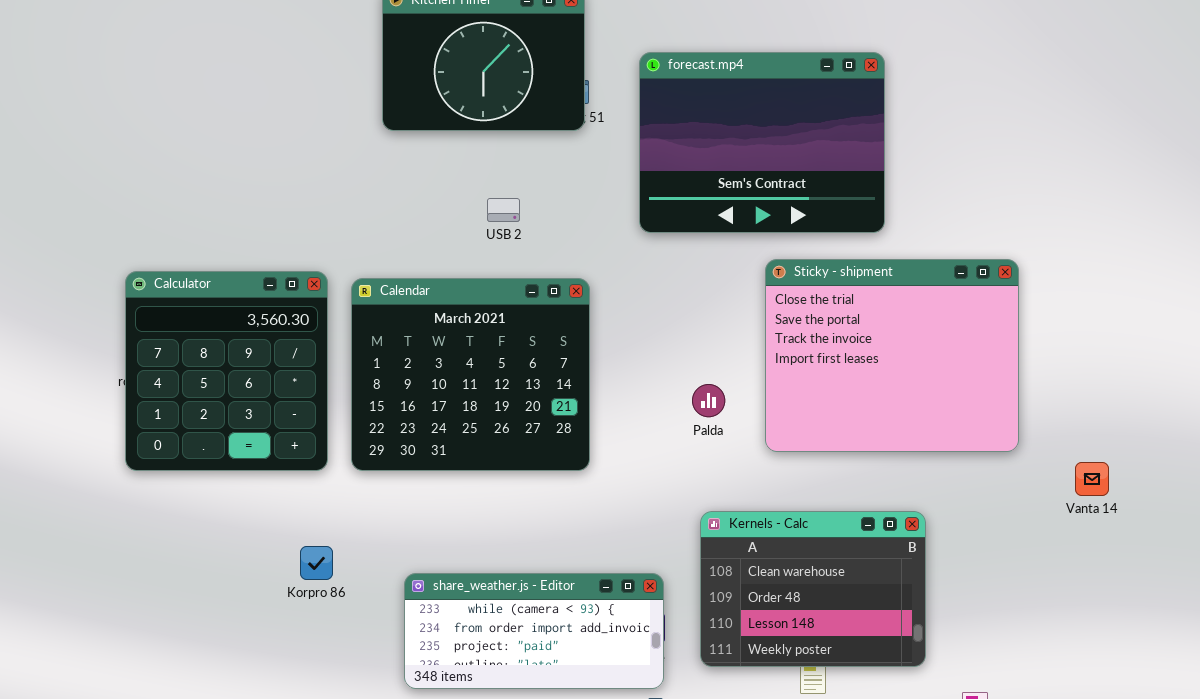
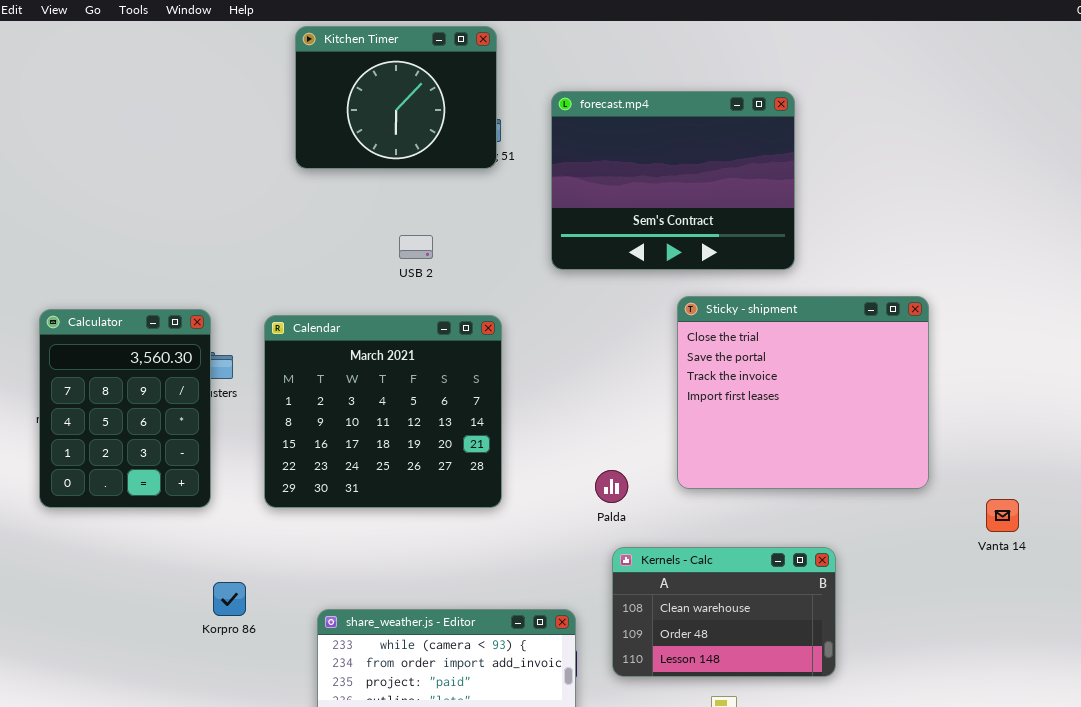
Calculator: [125,271,328,471] -> [39,309,211,508], resized
Palda: [692,384,725,417] -> [595,470,628,503], moved
Kernels - Calc: [700,511,926,667] -> [612,547,836,677], resized

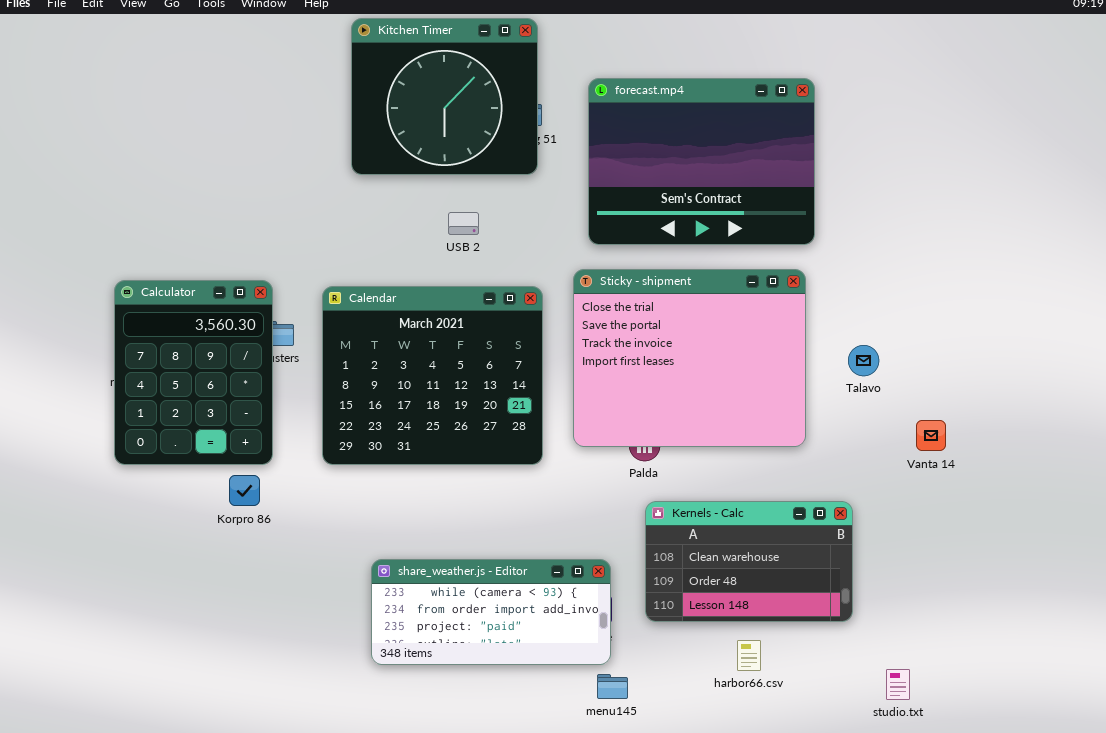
Kitchen Timer: [295,26,497,169] -> [351,18,538,175], resized
Sticky - shipment: [677,296,929,489] -> [573,269,806,447], moved
Vanta 14: [986,499,1019,532] -> [916,420,946,451], moved
Korpro 86: [213,582,246,616] -> [229,475,260,506], moved

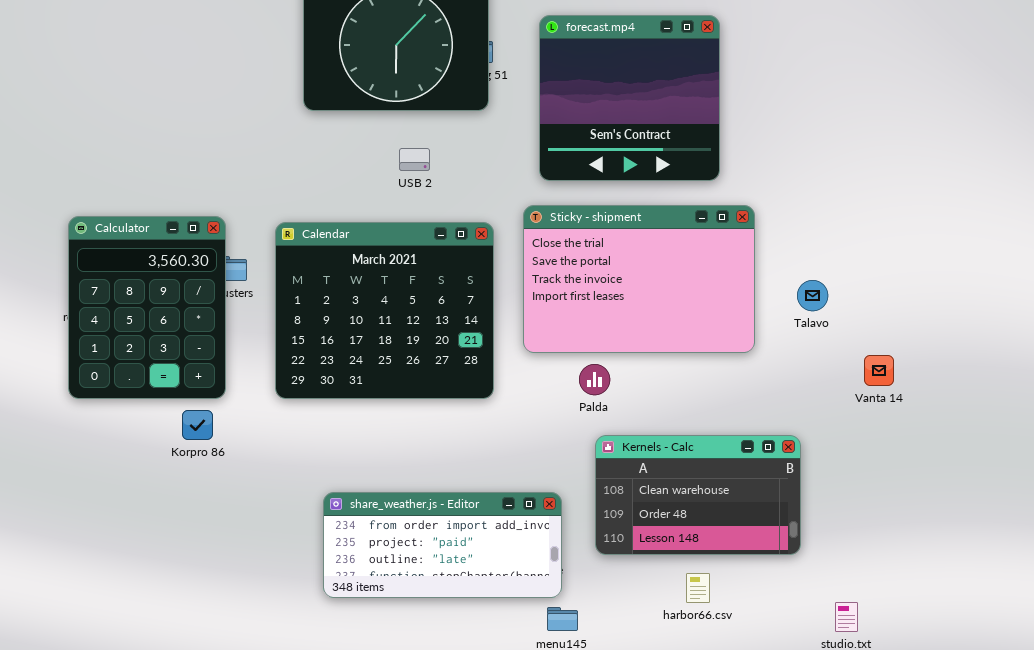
forecast.mp4: [588,78,815,245] -> [539,15,720,181], resized
Sticky - shipment: [573,269,806,447] -> [523,205,755,353], resized
share_weather.js - Editor: [371,559,611,665] -> [323,492,562,598], scrolled down 1 row

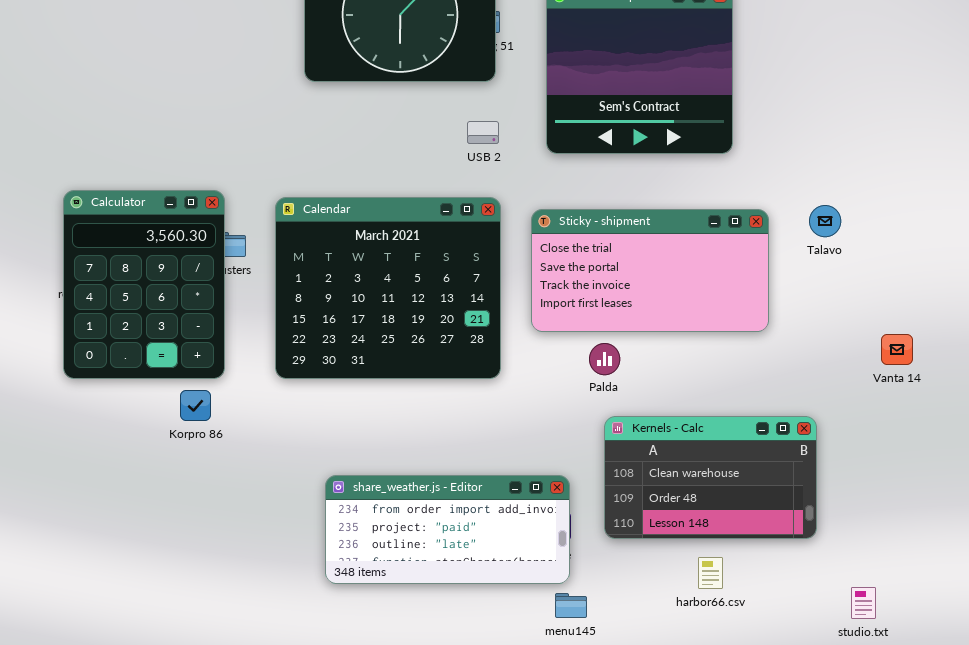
USB 2: [399,148,430,171] -> [467,121,499,144], moved
Sticky - shipment: [523,205,755,353] -> [531,209,769,332], resized
Talavo: [797,280,828,311] -> [809,205,841,237], moved

